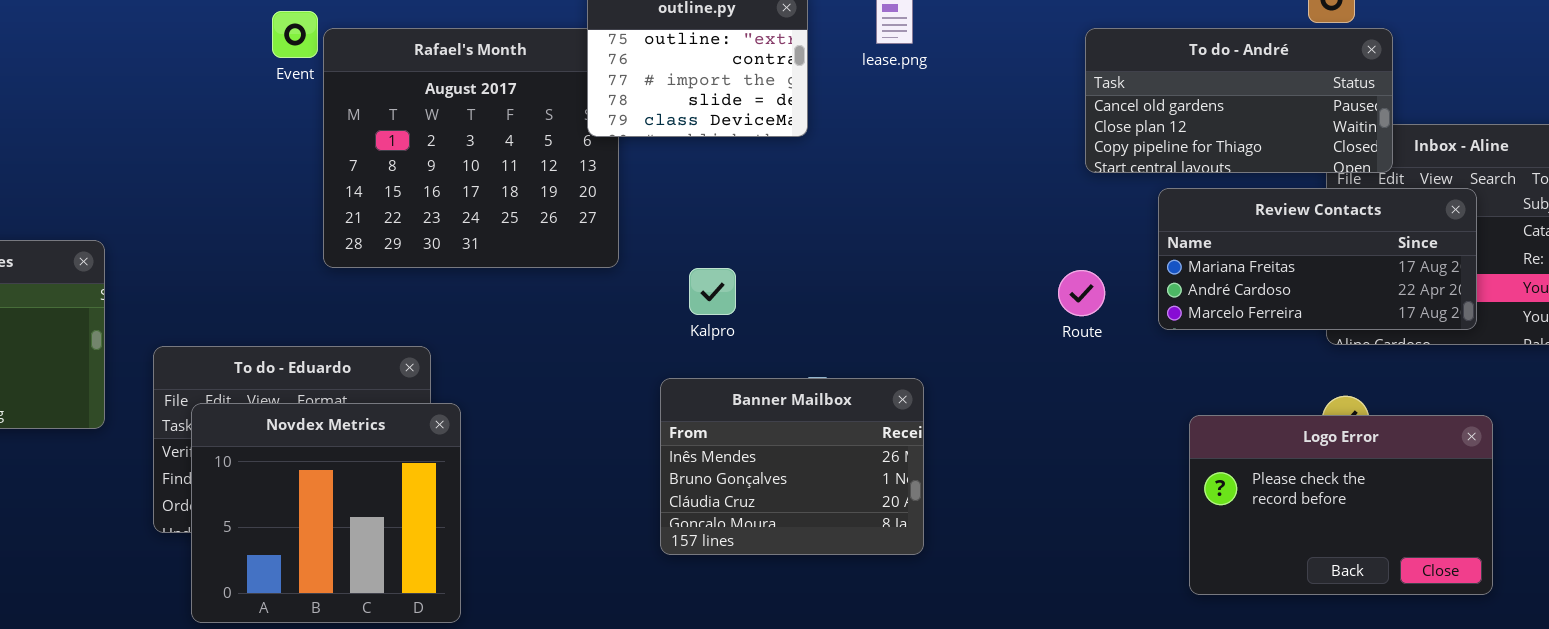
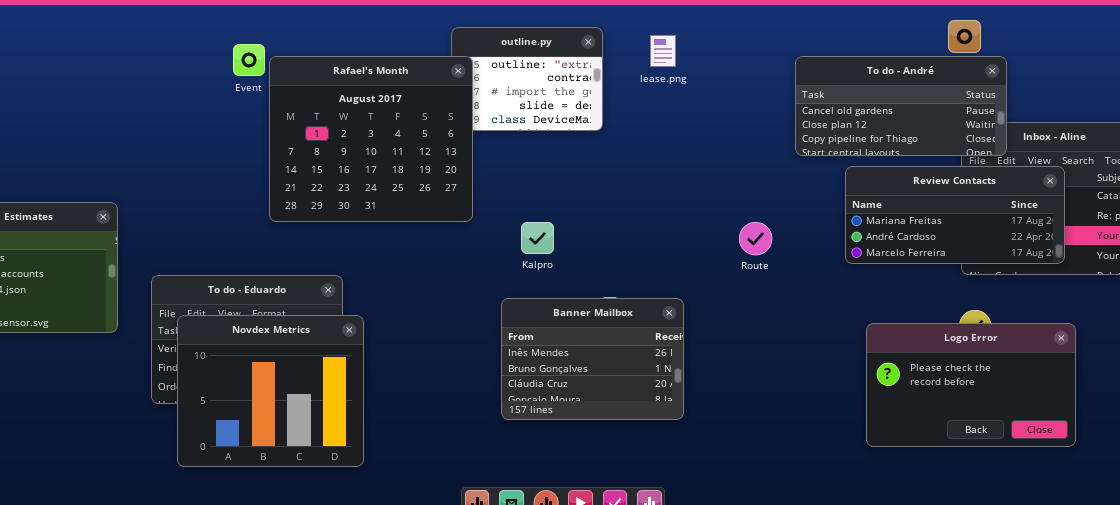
Rafael's Month: [323,28,619,268] -> [269,56,473,222], raised
Route: [1058,270,1105,316] -> [739,222,772,255], moved

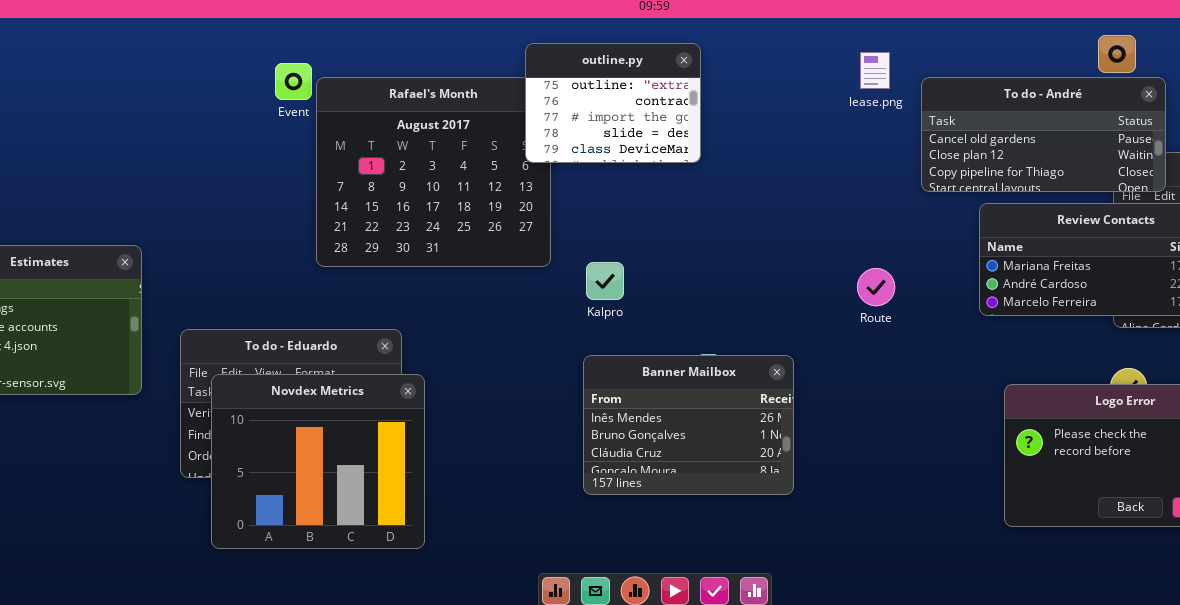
outline.py: [451,27,603,131] -> [525,43,701,163], raised
lease.png: [650,35,676,67] -> [860,52,890,89], moved
Kalpro: [521,222,554,254] -> [586,262,624,300], moved

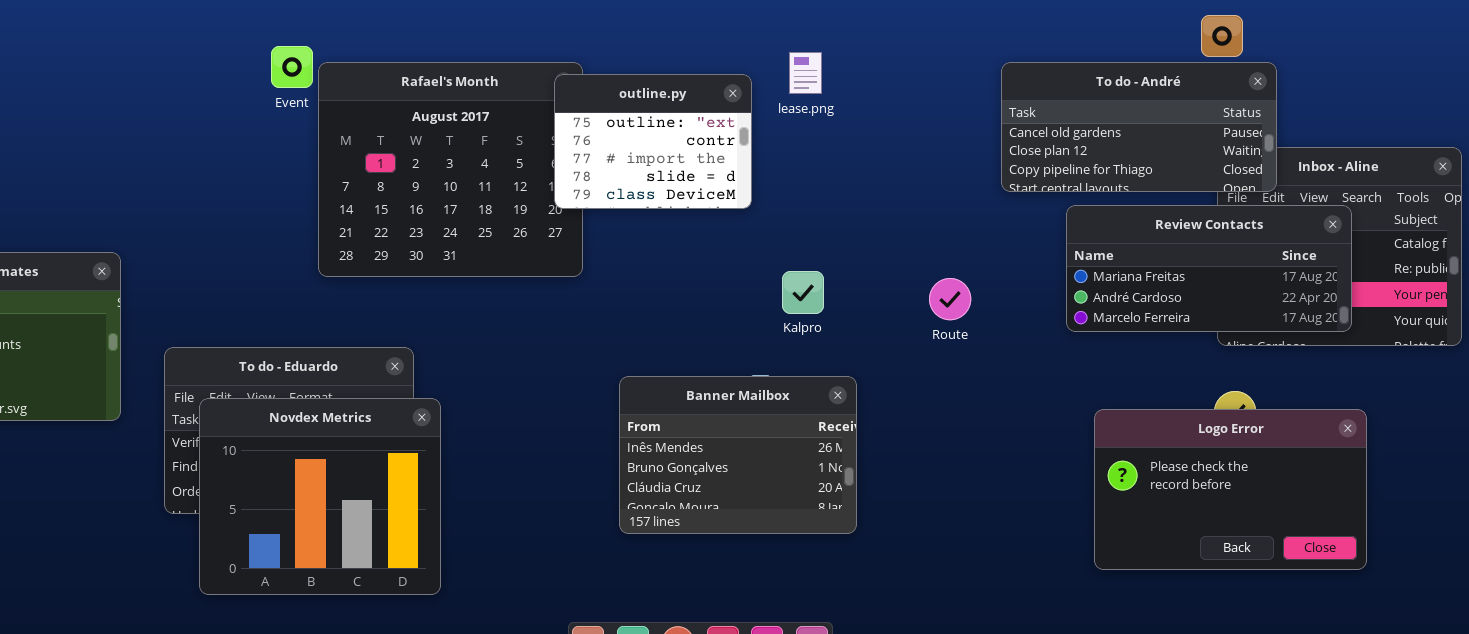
outline.py: [525,43,701,163] -> [554,74,752,209], moved
lease.png: [860,52,890,89] -> [789,52,822,94], moved
Kalpro: [586,262,624,300] -> [782,271,824,314], moved

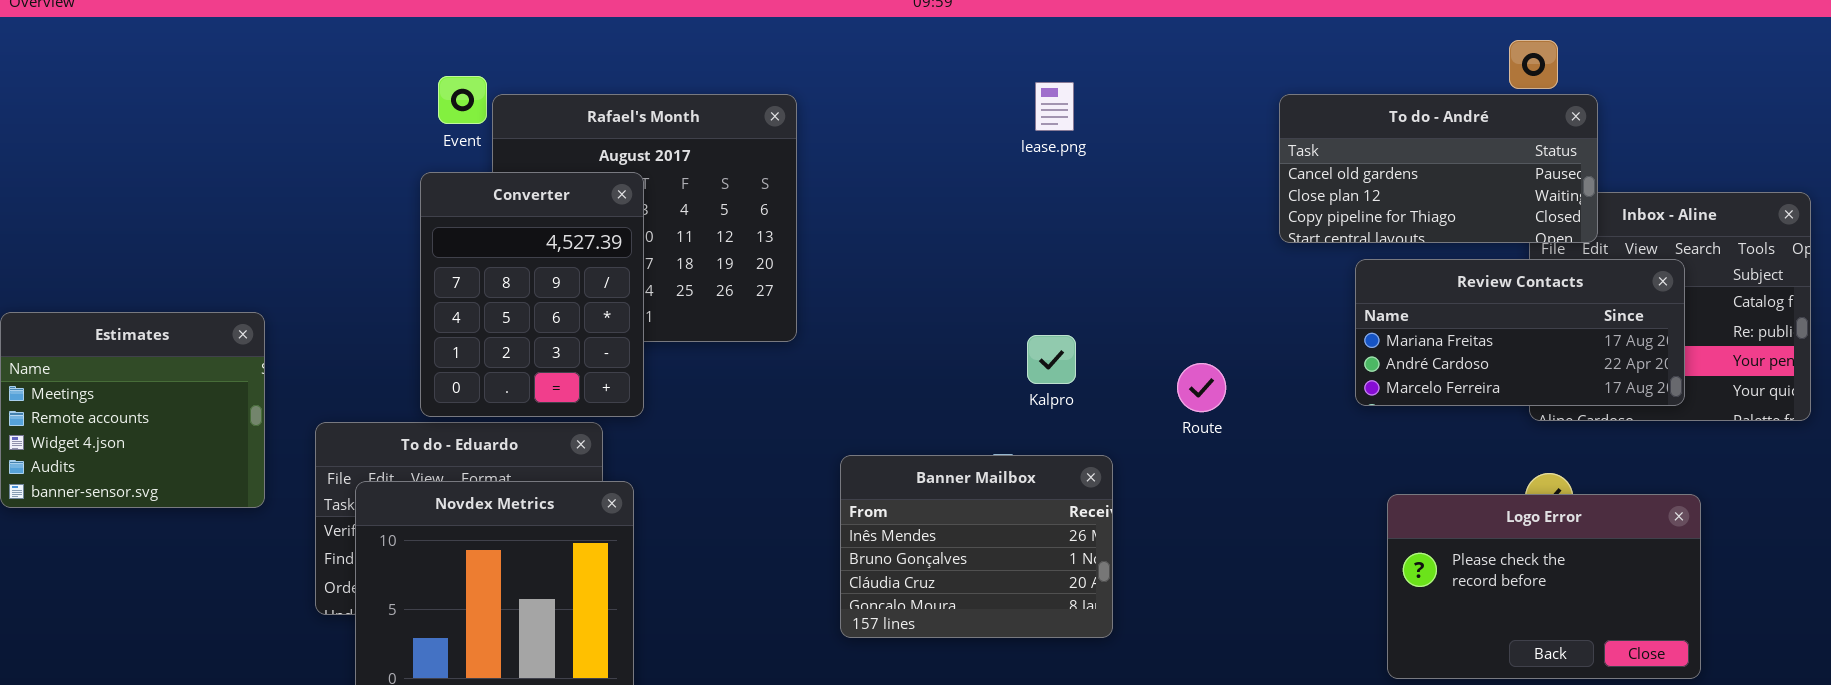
outline.py: [554,74,752,209] -> none, closed
Converter: none -> [420,172,644,417], opened
Route: [929,278,971,320] -> [1177,363,1226,412], moved

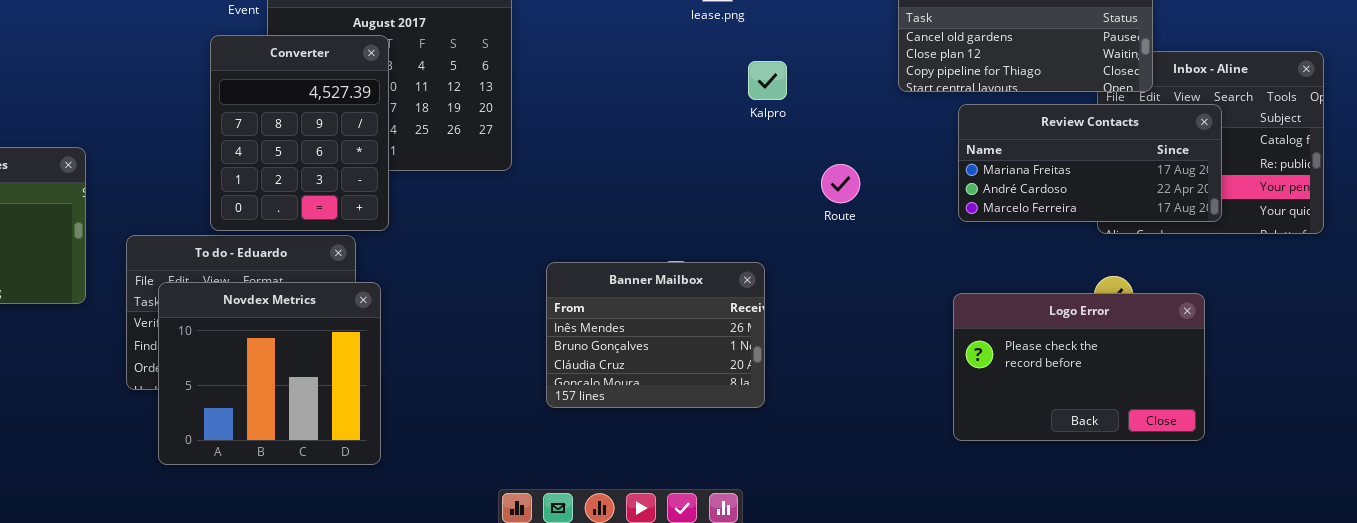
Kalpro: [1027,335,1076,384] -> [748,61,787,100], moved
Route: [1177,363,1226,412] -> [821,164,860,203], moved
Logo Error: [1387,494,1701,679] -> [953,293,1205,441], moved

